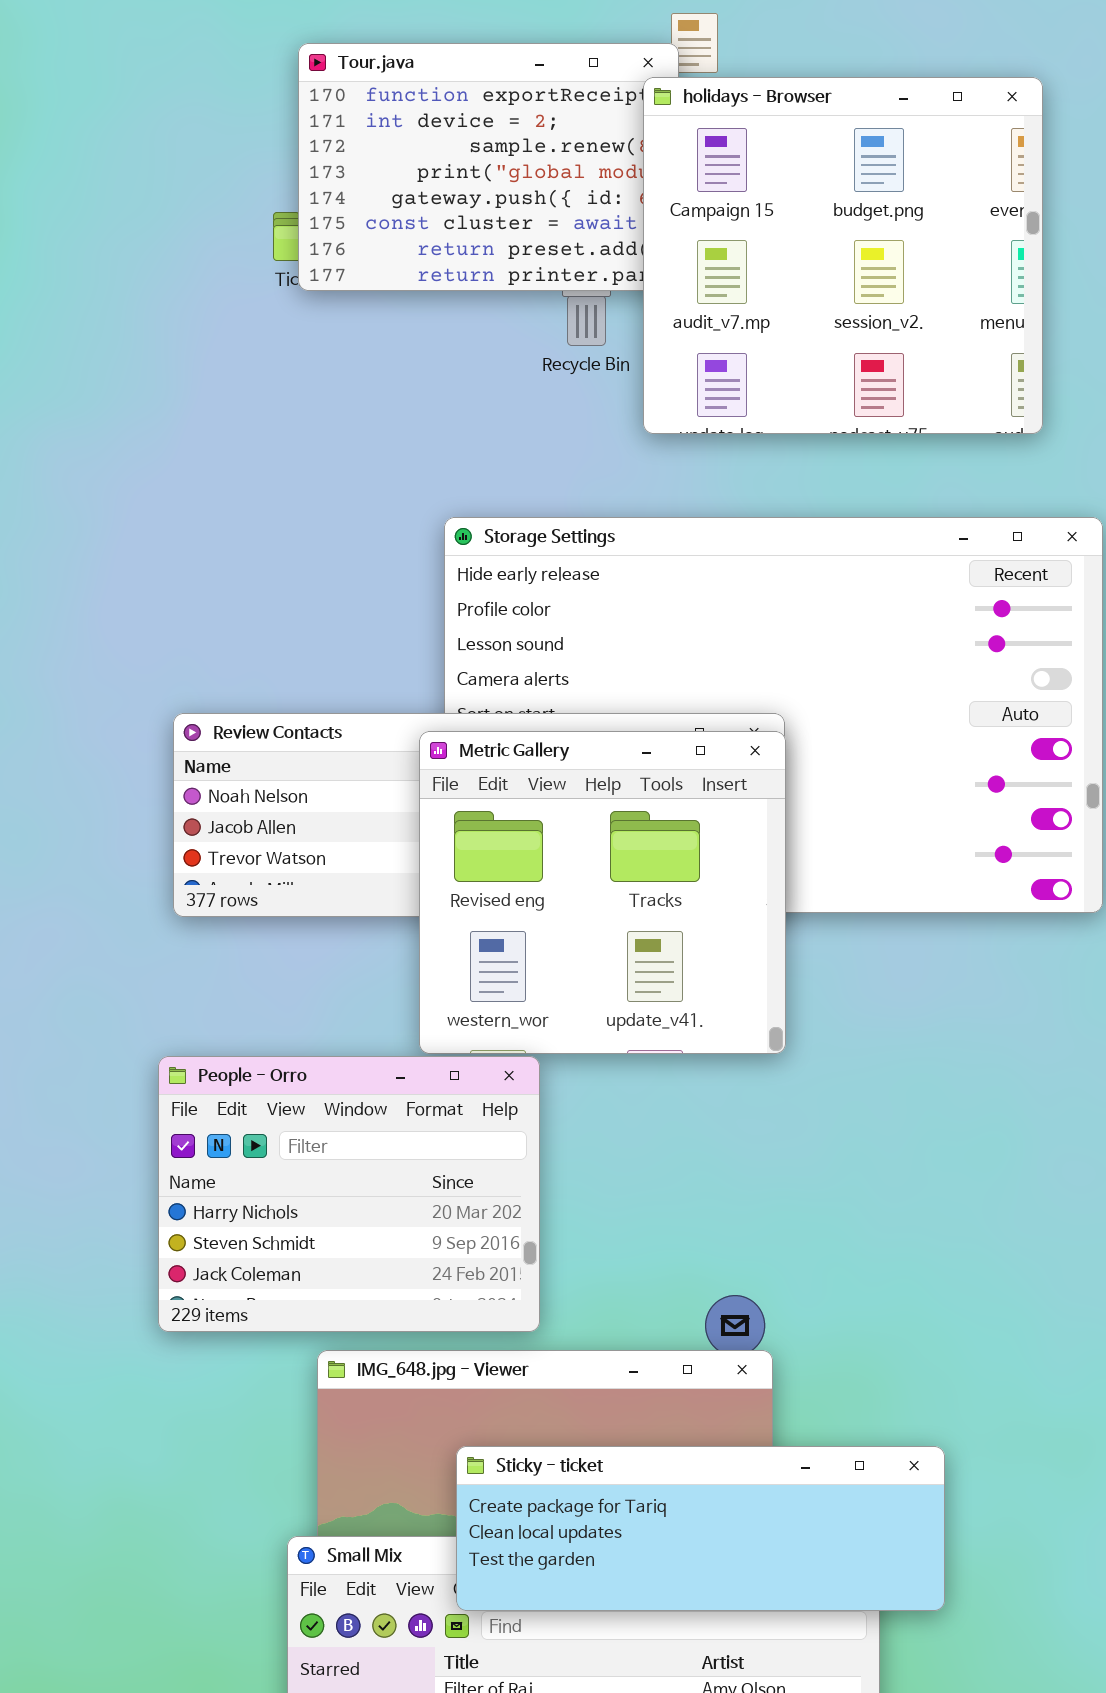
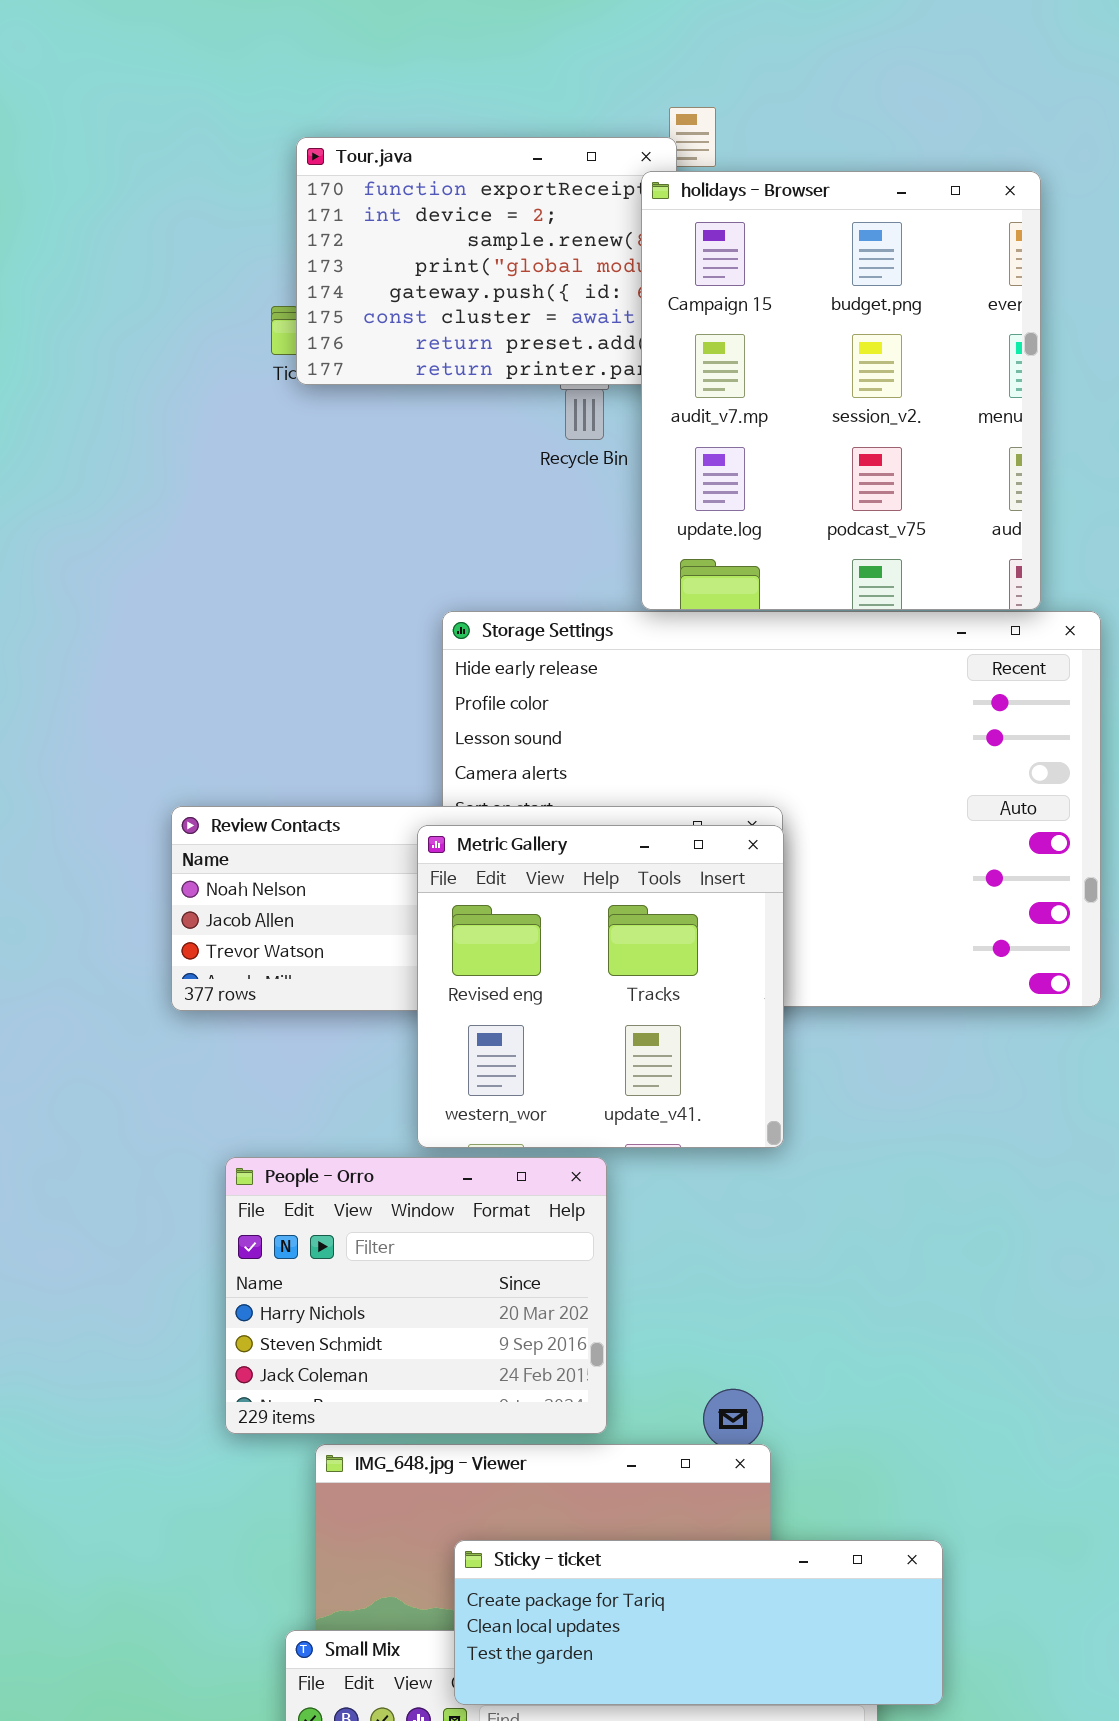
holidays - Browser: [643,77,1043,434] -> [641,171,1041,610], resized
People - Orro: [158,1056,540,1332] -> [225,1157,607,1434], moved

